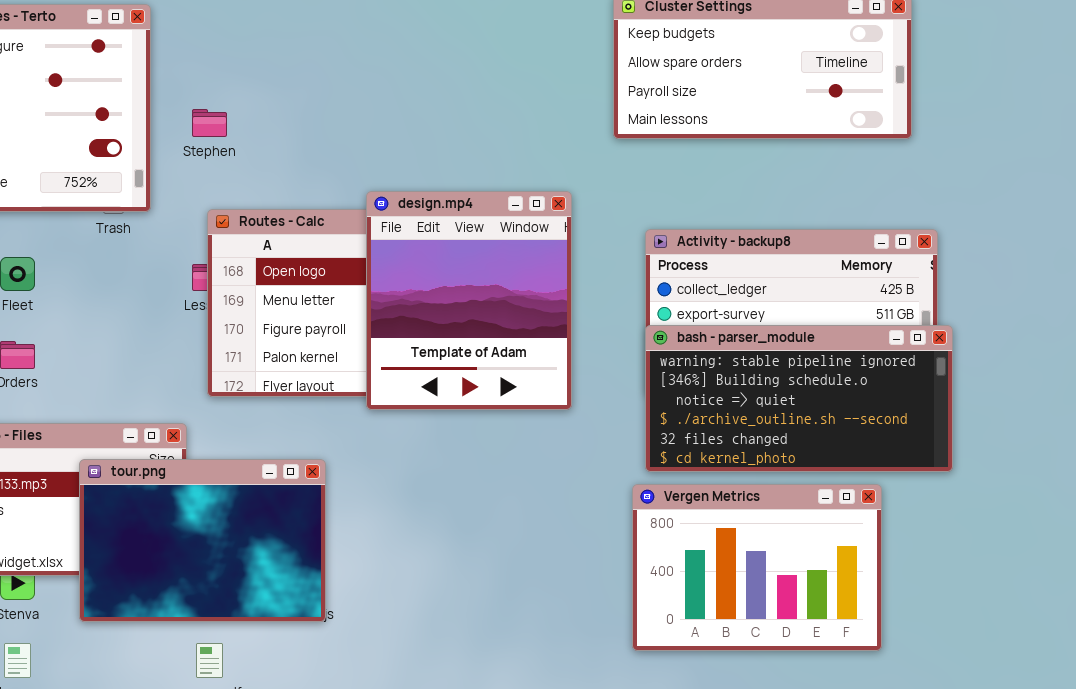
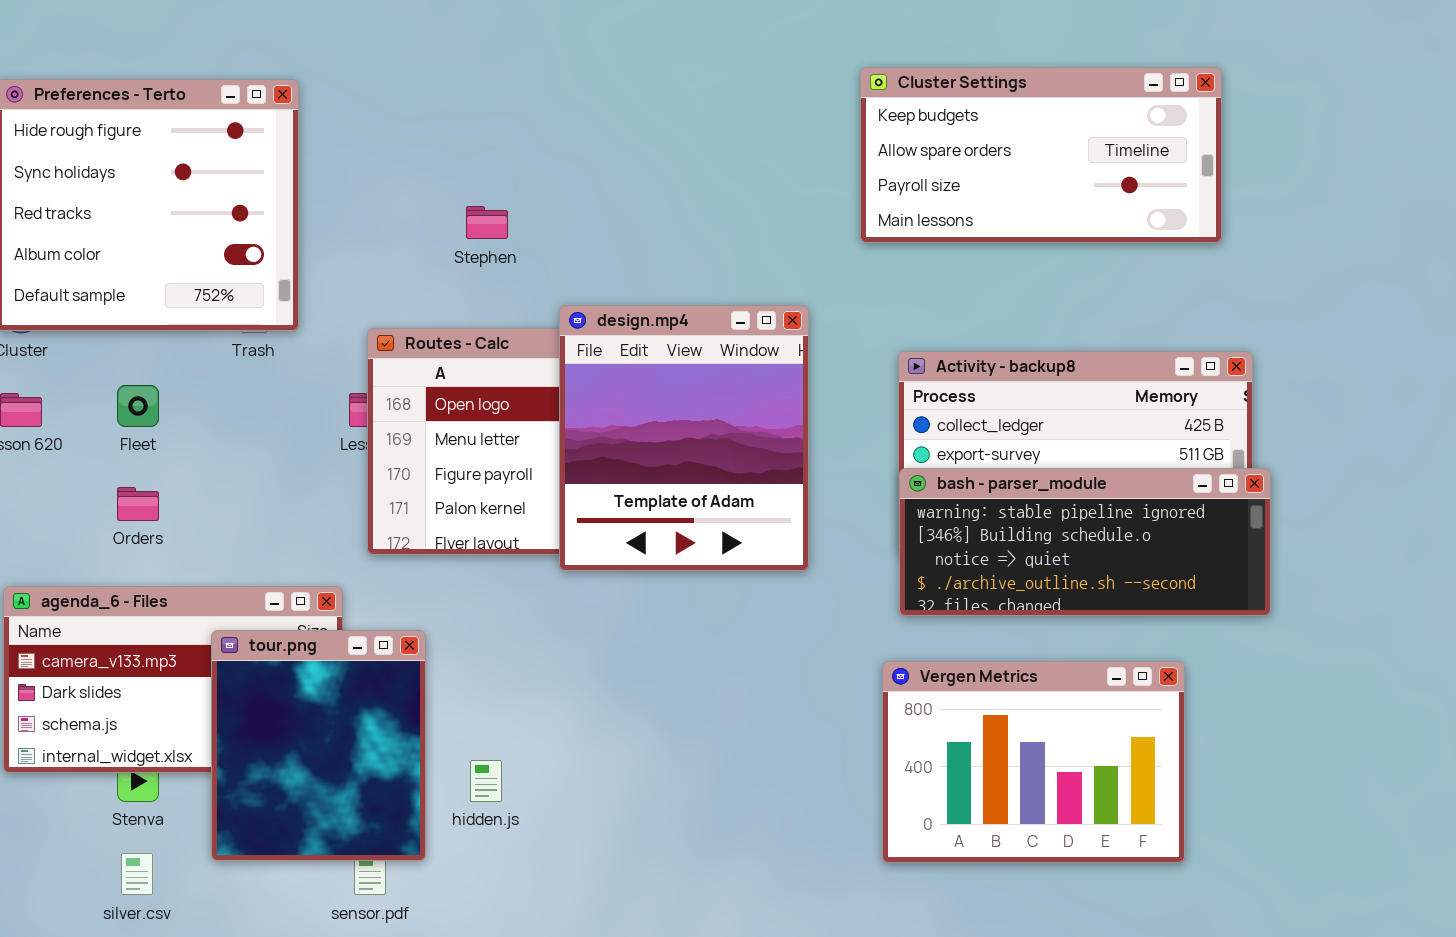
Stephen: [192,109,227,137] -> [466,206,508,239], moved
bash - parser_module: [645,325,953,472] -> [899,468,1271,616], resized
tour.png: [79,459,326,622] -> [211,630,426,861], resized

